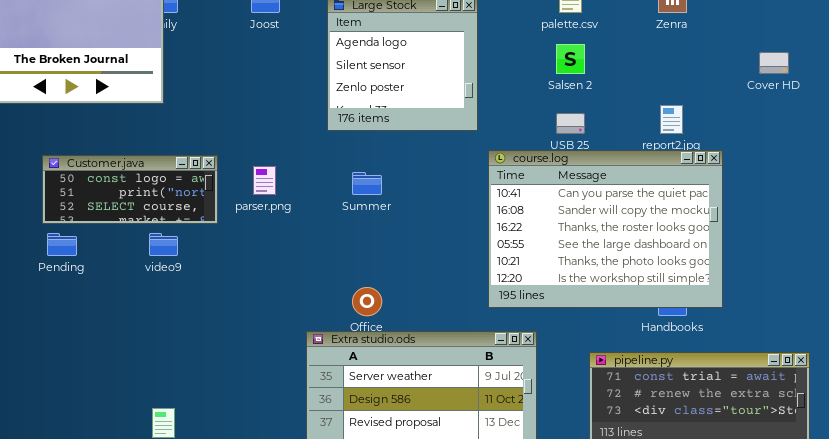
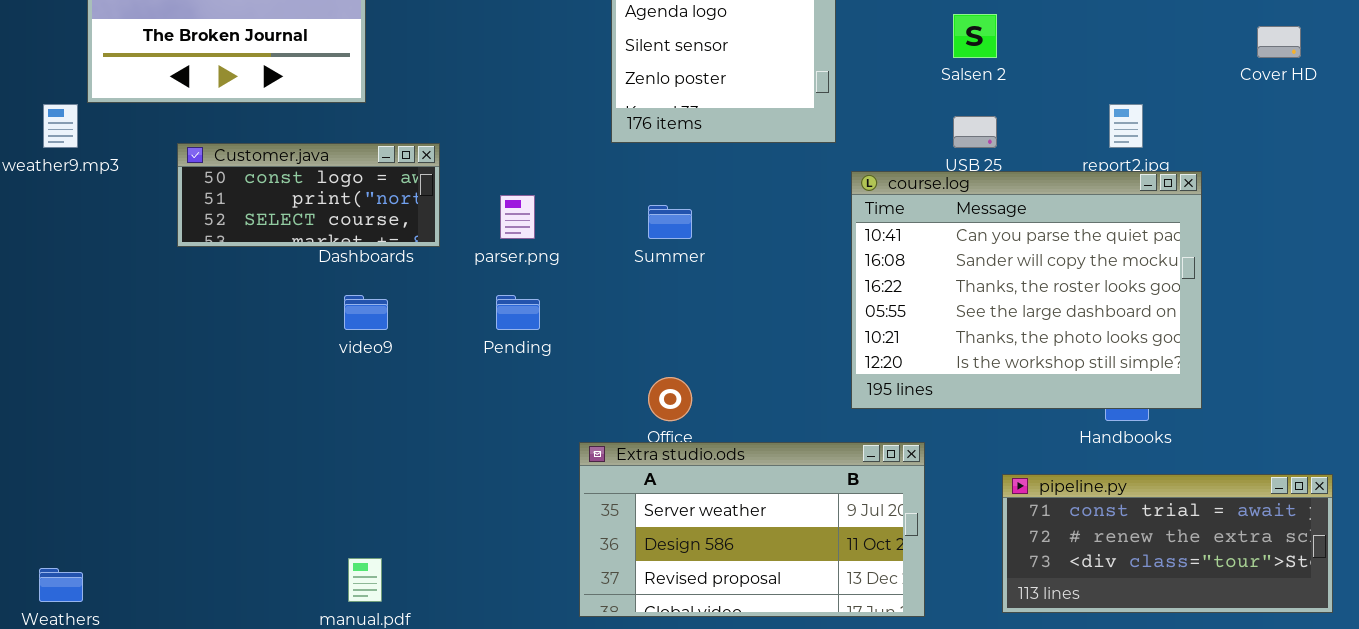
Customer.java: [42,155,218,224] -> [177,143,440,247], moved
Pending: [47,233,77,256] -> [496,295,540,330], moved

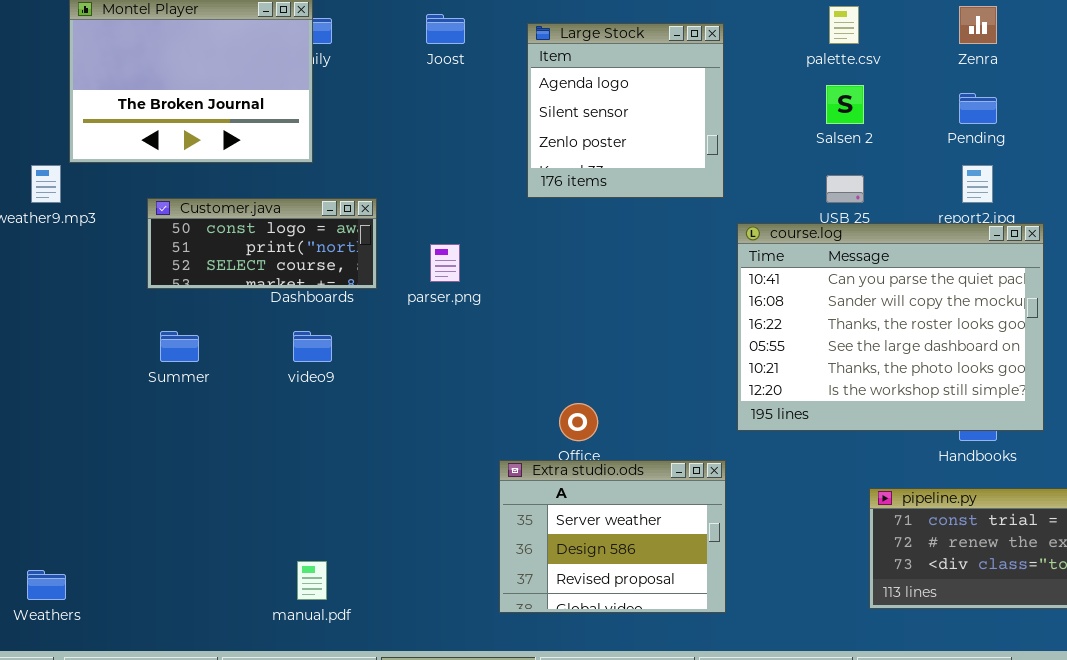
Summer: [648,205,692,239] -> [160,331,199,362], moved
Pending: [496,295,540,330] -> [959,93,997,124], moved
Extra studio.ods: [579,442,925,617] -> [499,460,726,613], resized

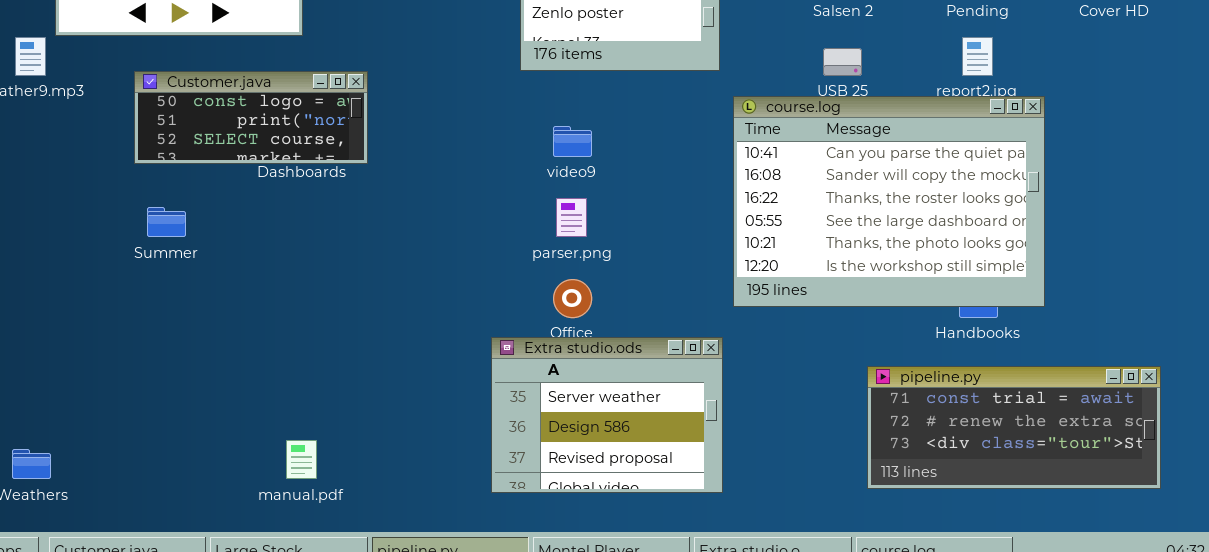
parser.png: [430,244,460,282] -> [556,198,587,237], moved
video9: [293,331,332,362] -> [553,126,592,157], moved

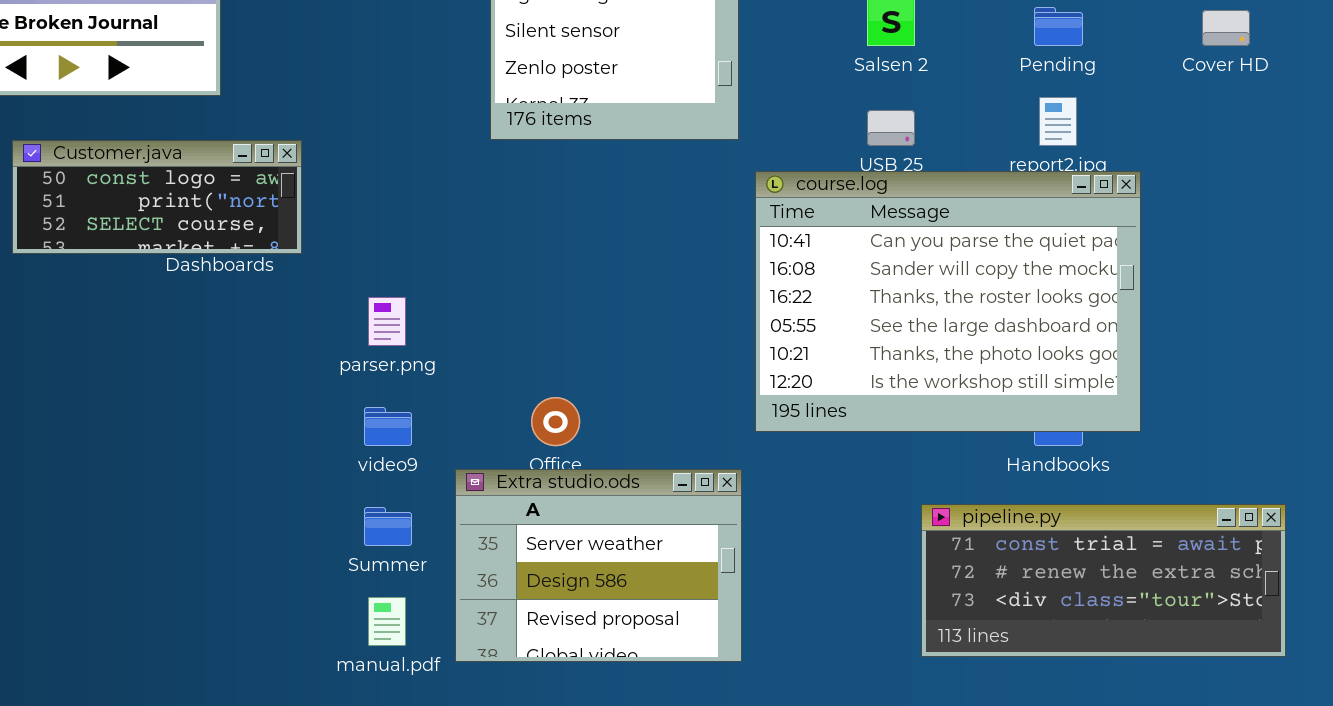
video9: [553,126,592,157] -> [364,407,412,446], moved
parser.png: [556,198,587,237] -> [368,297,406,346], moved
Summer: [147,207,186,237] -> [364,507,412,546], moved
manual.pdf: [286,440,317,479] -> [368,597,406,646], moved

